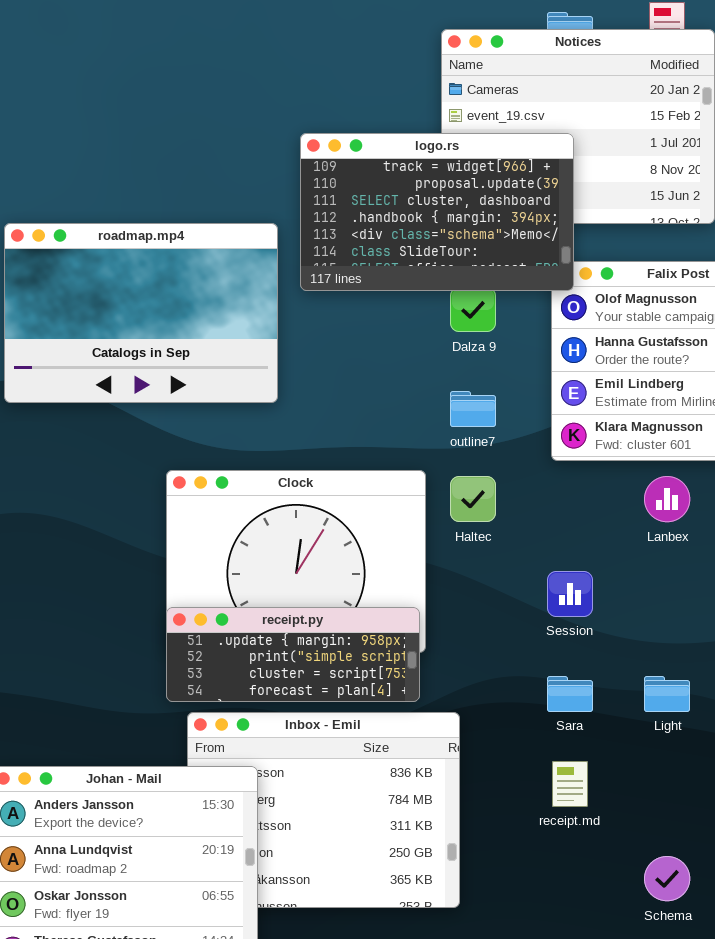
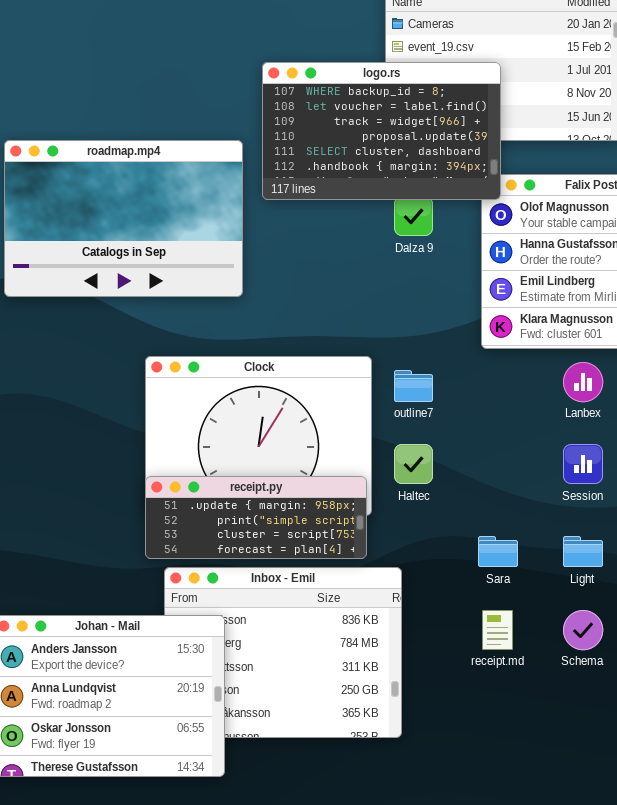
logo.rs: [300,133,574,291] -> [262,62,501,200], scrolled up 2 rows
outline7: [450,391,496,427] -> [394,370,433,402], moved
Haltec: [450,476,496,522] -> [394,444,433,484], moved
Session: [547,571,593,617] -> [563,444,603,484], moved
Schema: [644,856,690,901] -> [563,610,603,650], moved

